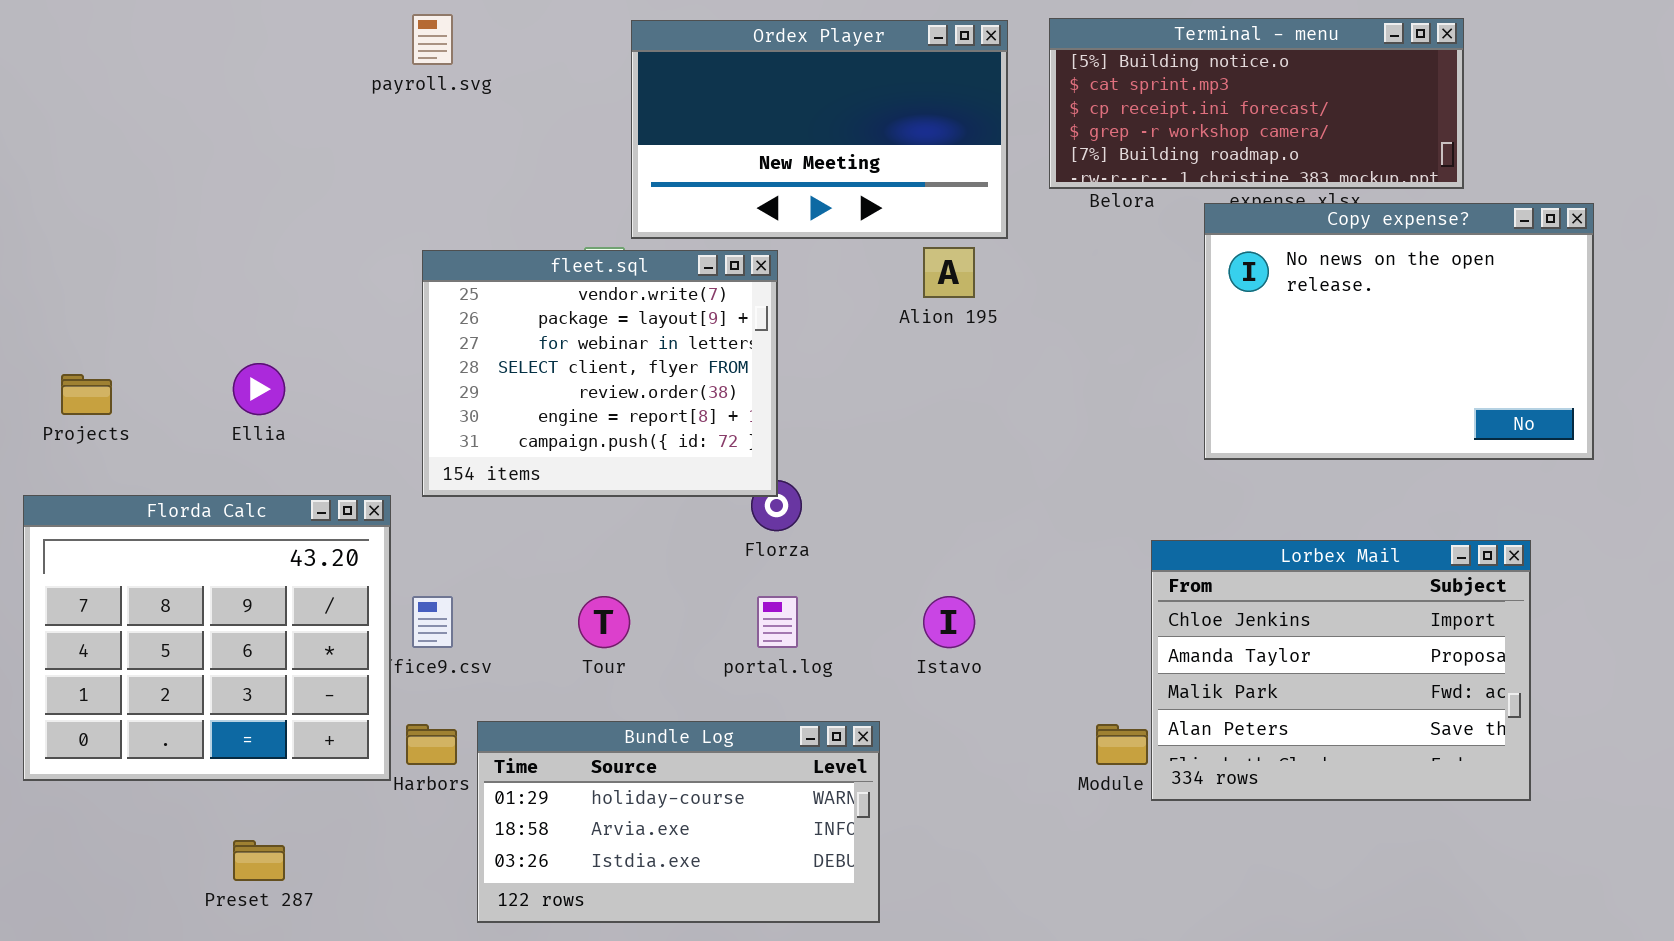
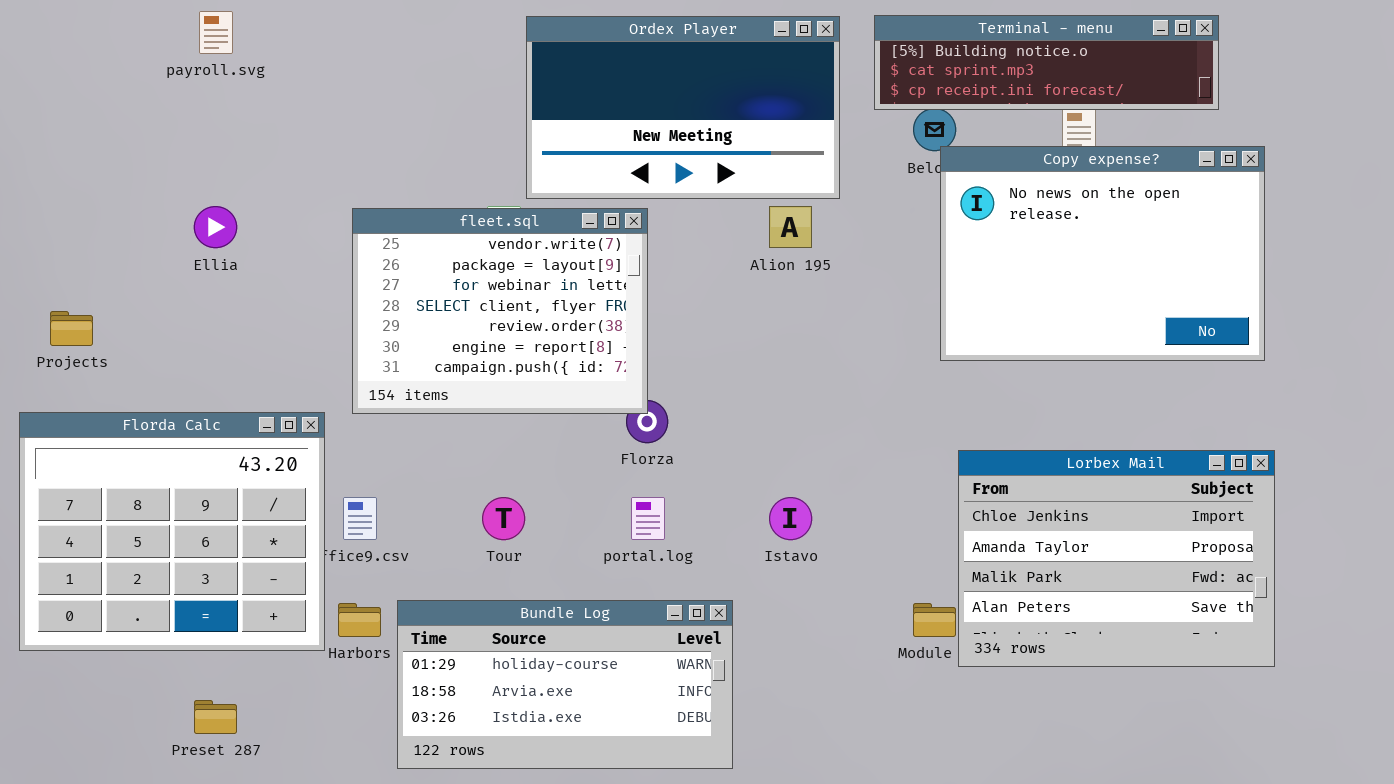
payroll.svg: [412,14,453,65] -> [199,11,233,54], moved
Terminal - menu: [1049,18,1464,189] -> [874,15,1219,110], resized
Copy expense?: [1204,203,1594,460] -> [940,146,1265,361], moved
Ellia: [233,363,285,415] -> [194,206,237,248], moved

